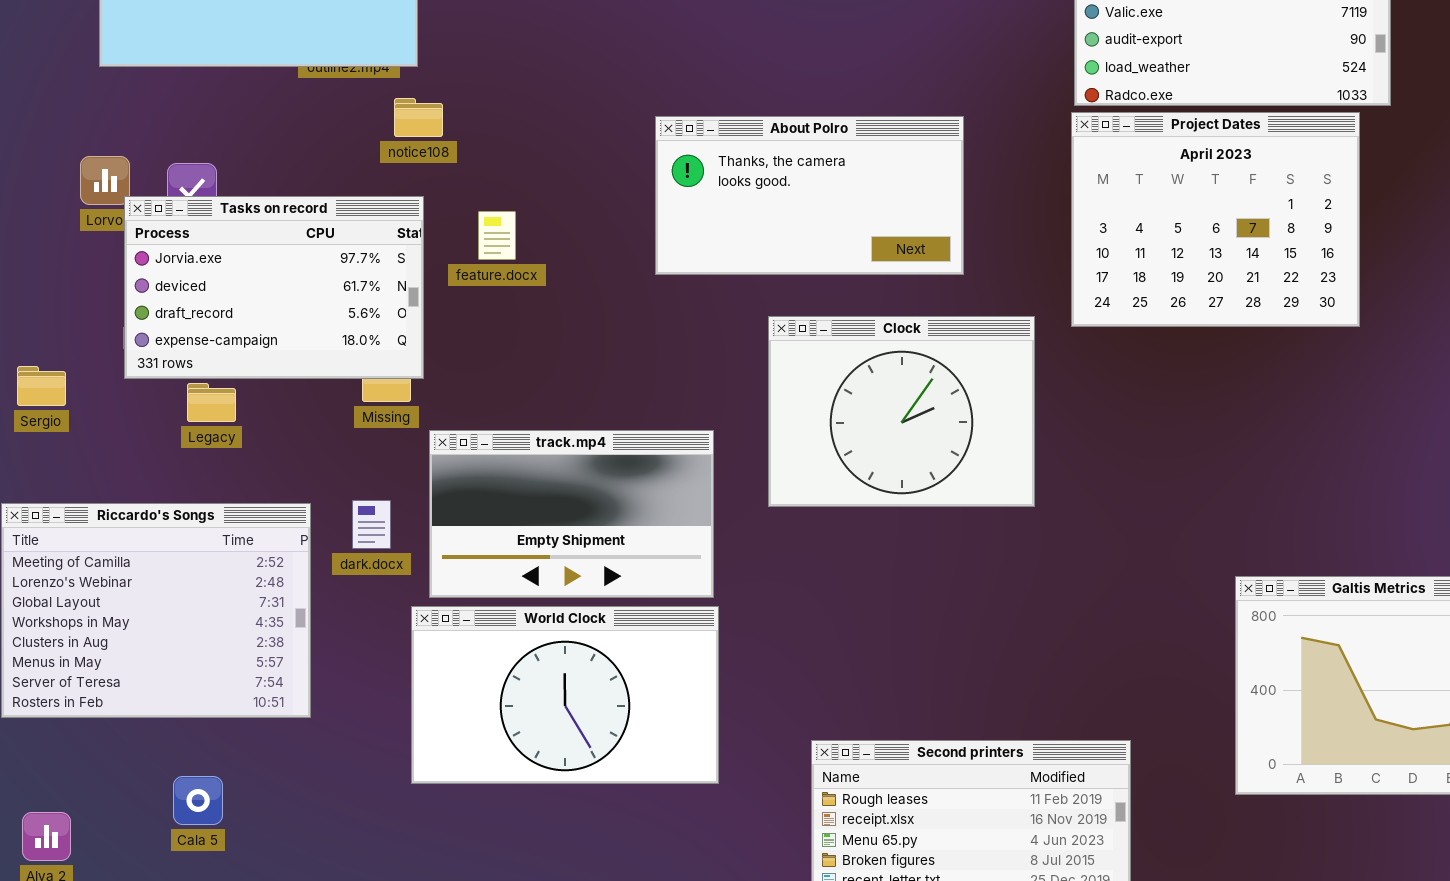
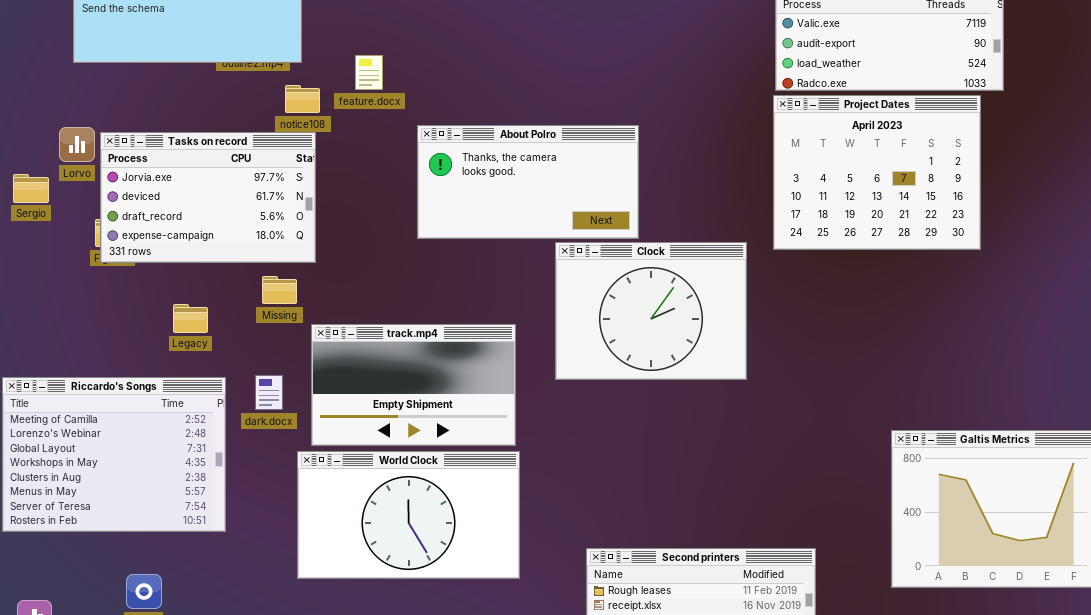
About Polro: [655,116,964,275] -> [417,125,639,239], moved
Tasks on record: [124,196,424,379] -> [100,132,316,263], moved
feature.docx: [478,211,516,260] -> [355,55,383,90], moved
Sergio: [17,366,66,406] -> [13,174,49,203], moved
Legacy: [187,383,236,422] -> [173,304,208,333], moved

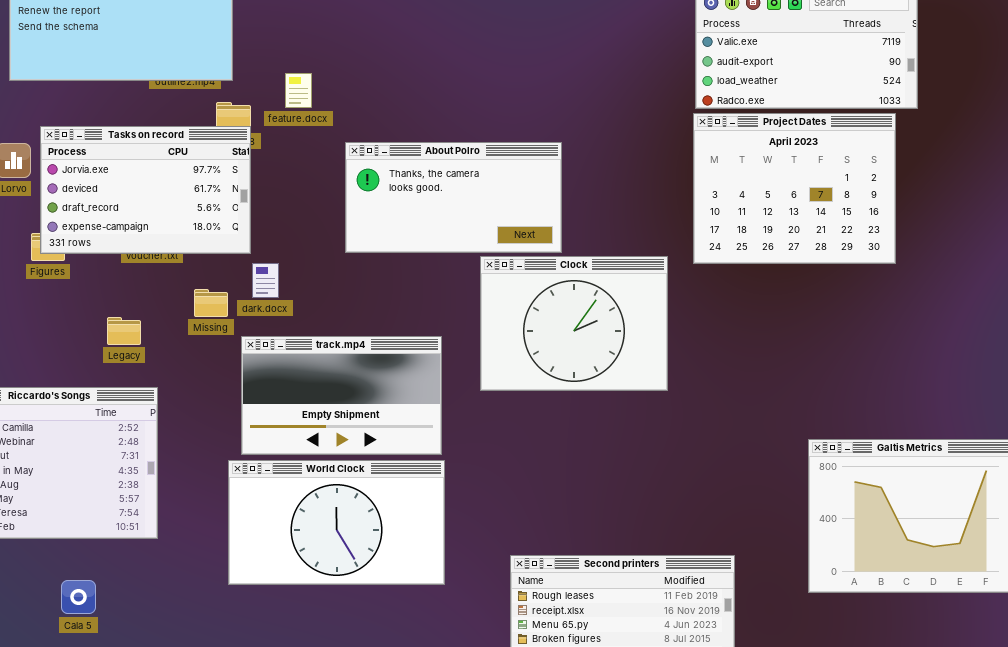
Tasks on record: [100,132,316,263] -> [40,126,251,254], moved
dark.docx: [255,375,283,410] -> [252,263,279,298], moved

